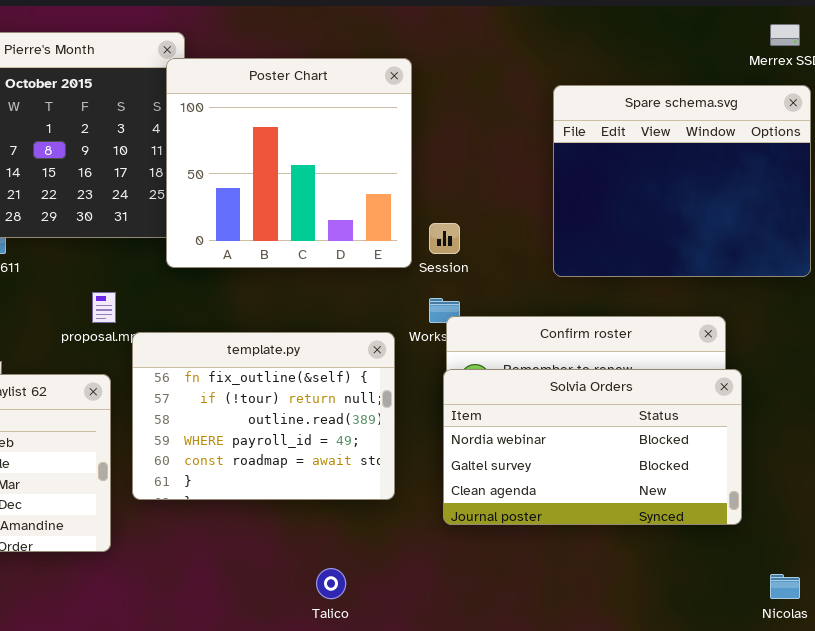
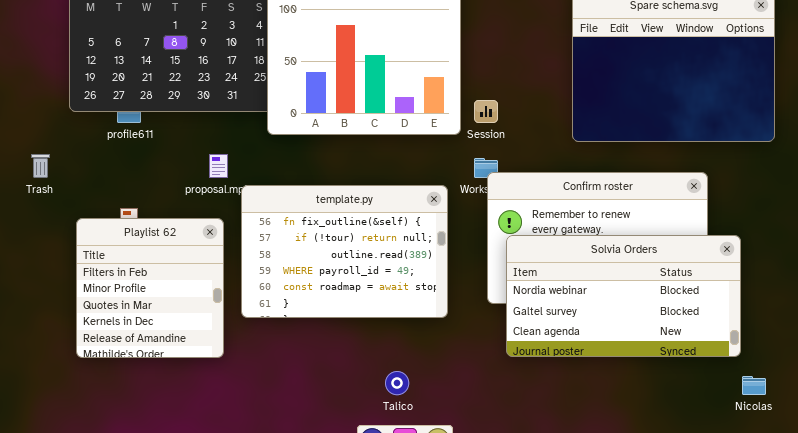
Solvia Orders: [443,369,742,525] -> [506,235,741,357], moved

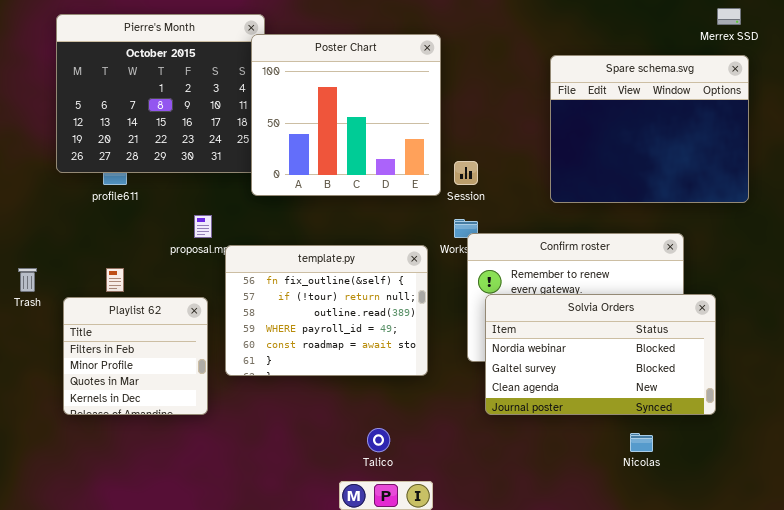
Trash: [31,154,50,178] -> [18,268,37,292], moved
Playlist 62: [76,218,224,358] -> [63,297,208,415], resized
Nicolas: [742,376,766,395] -> [630,433,653,452], moved

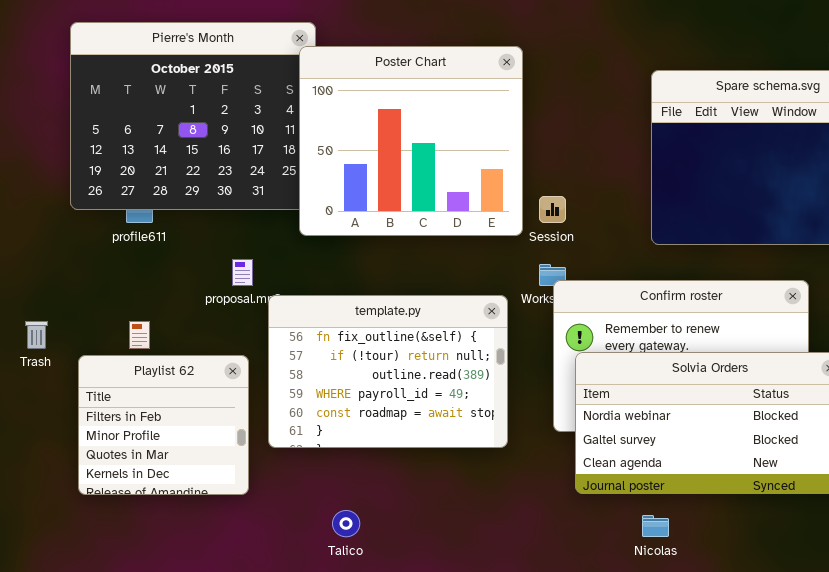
Talico: [367,428,390,452] -> [332,510,360,537], moved
Nicolas: [630,433,653,452] -> [642,515,669,537], moved

